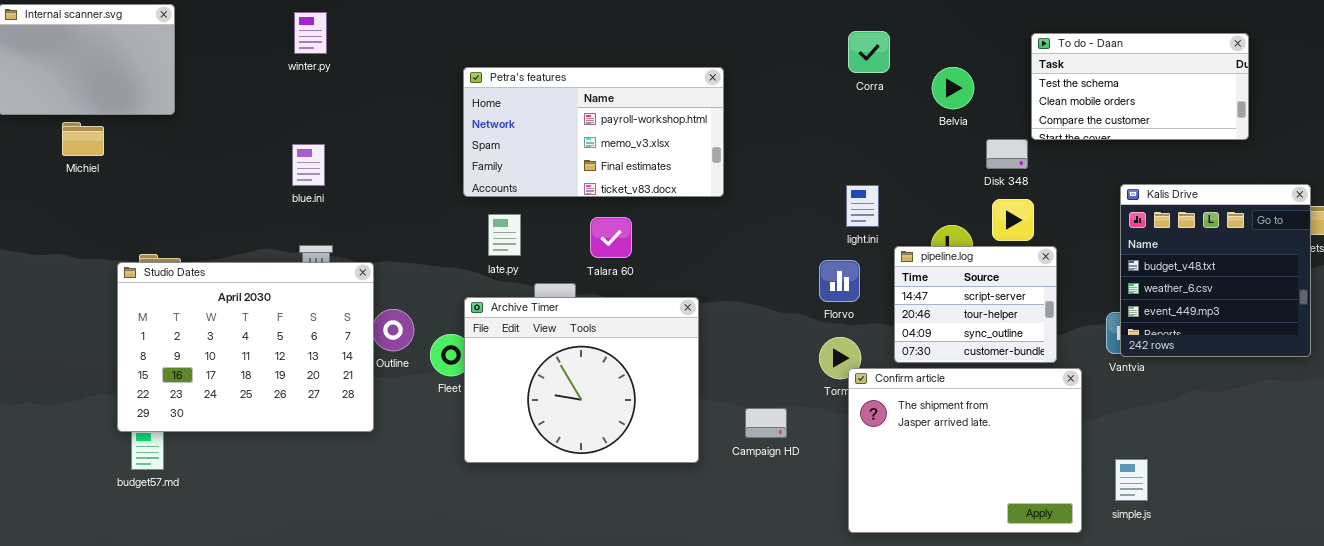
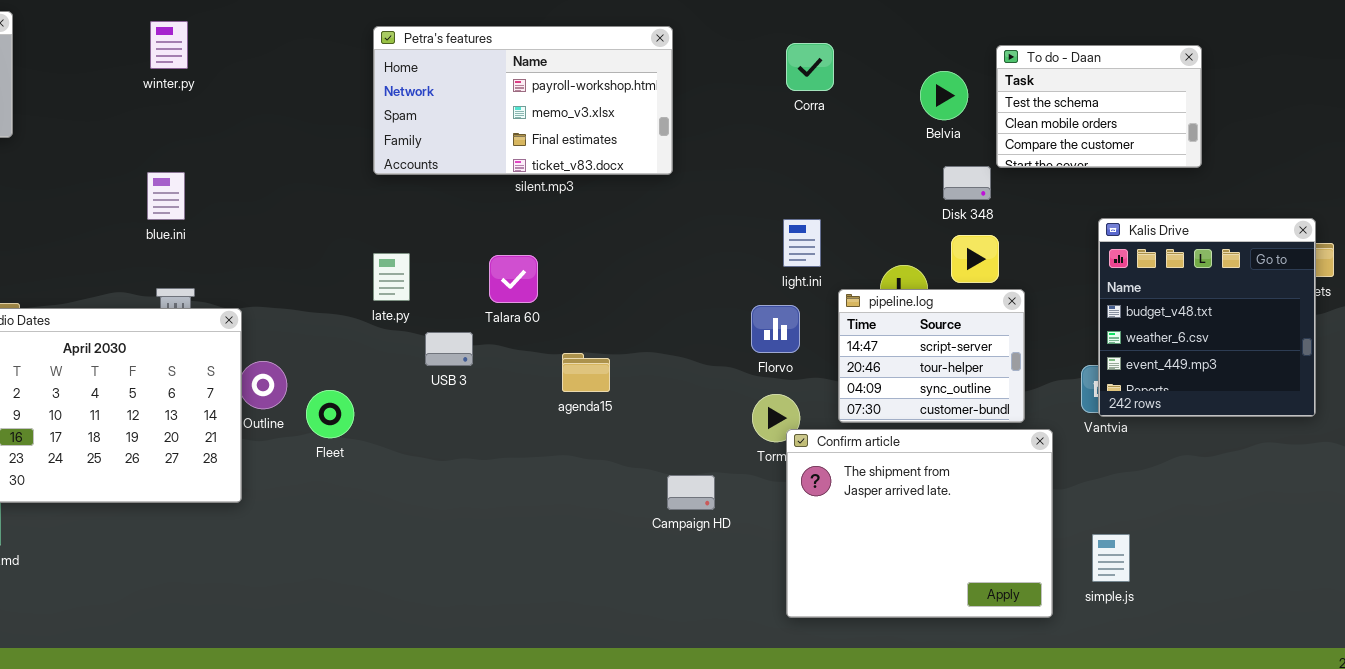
To do - Daan: [1031,33,1249,140] -> [996,45,1202,168], resized
Belvia: [932,67,974,109] -> [920,71,968,120], moved
Petra's features: [463,67,724,197] -> [373,26,673,175], moved
Archive Timer: [464,297,699,463] -> none, closed

